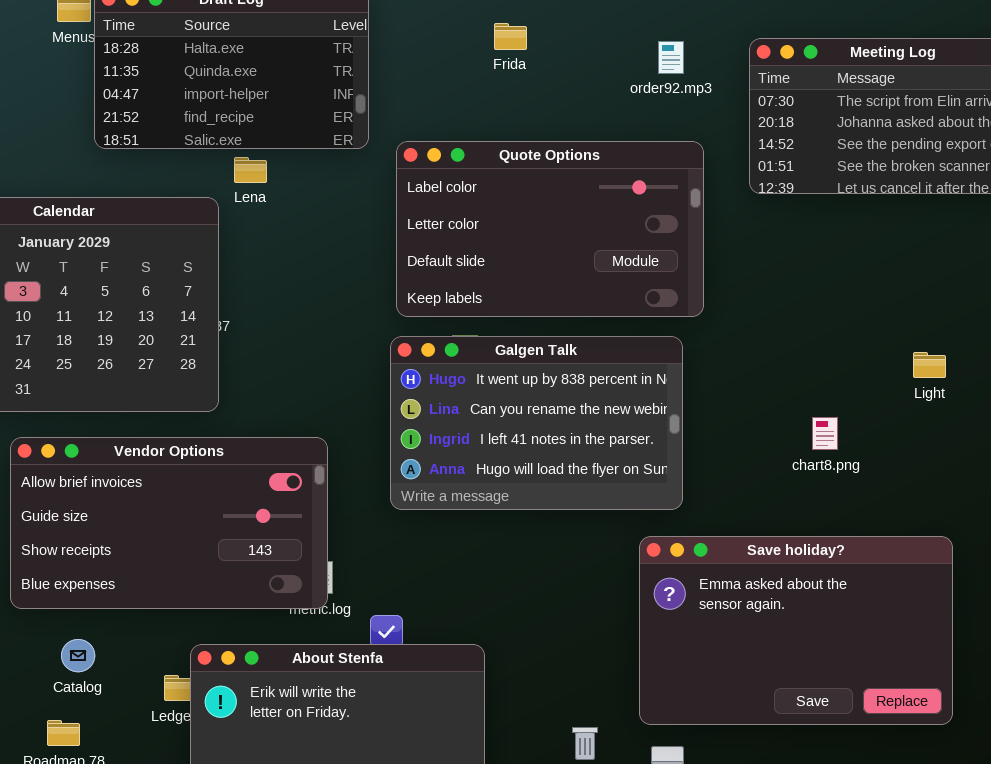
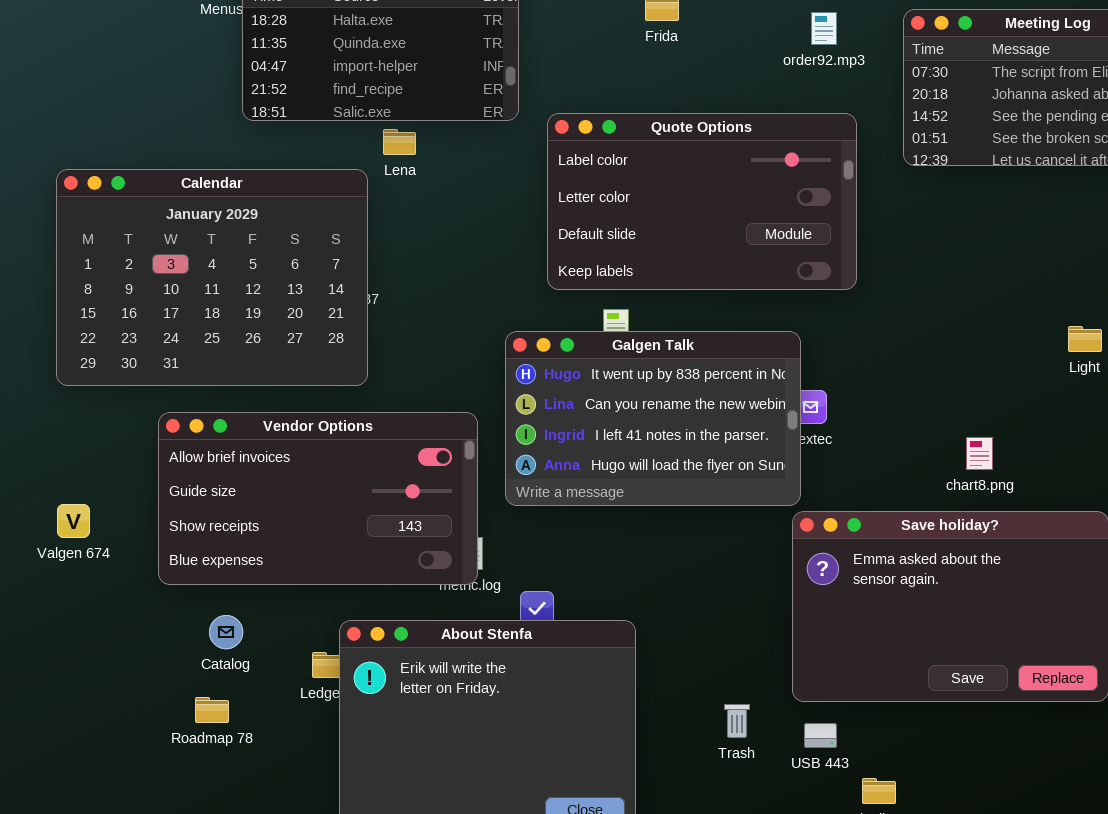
Galgen Talk: [390,336,683,510] -> [505,331,801,506], moved
chart8.png: [812,417,838,450] -> [966,437,993,470], moved

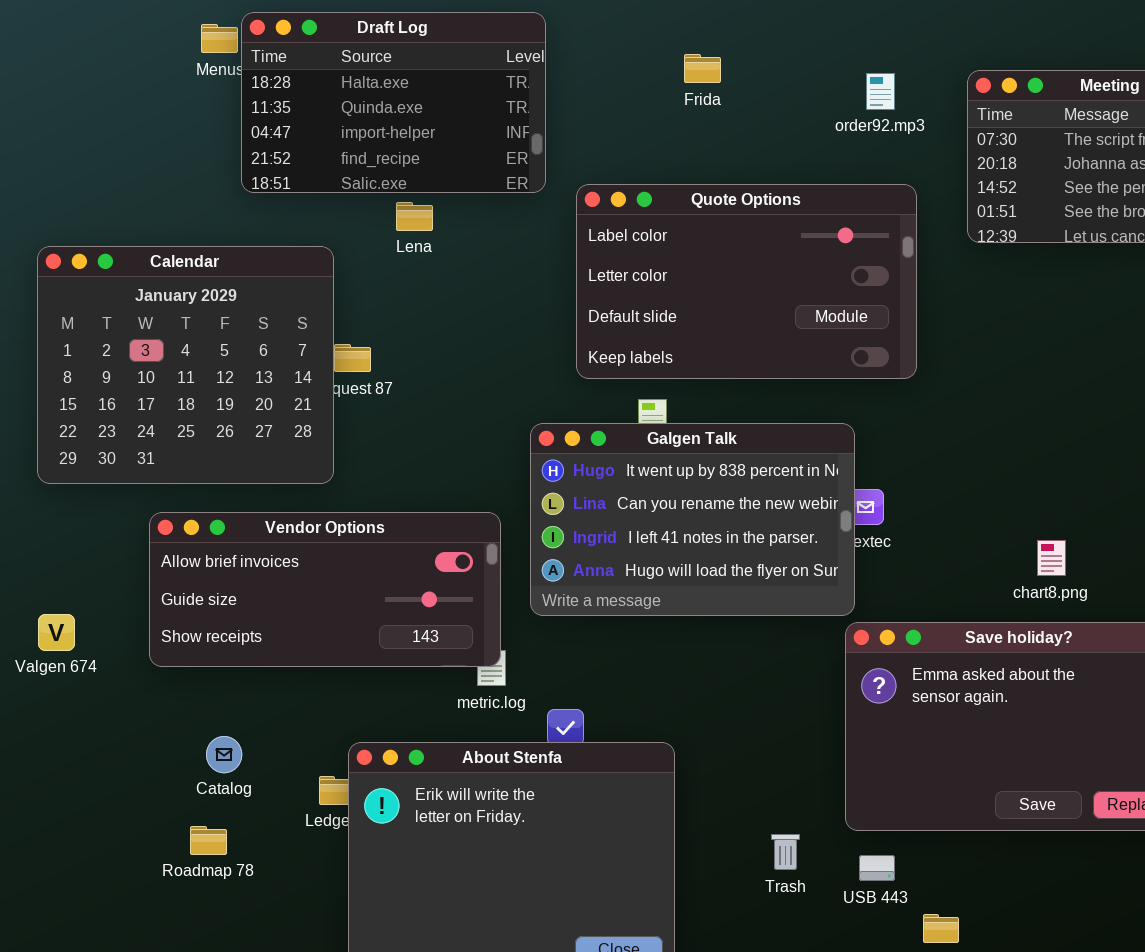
Calendar: [56,169,368,386] -> [37,246,334,484], resized
Vendor Options: [158,412,478,585] -> [149,512,501,667], resized

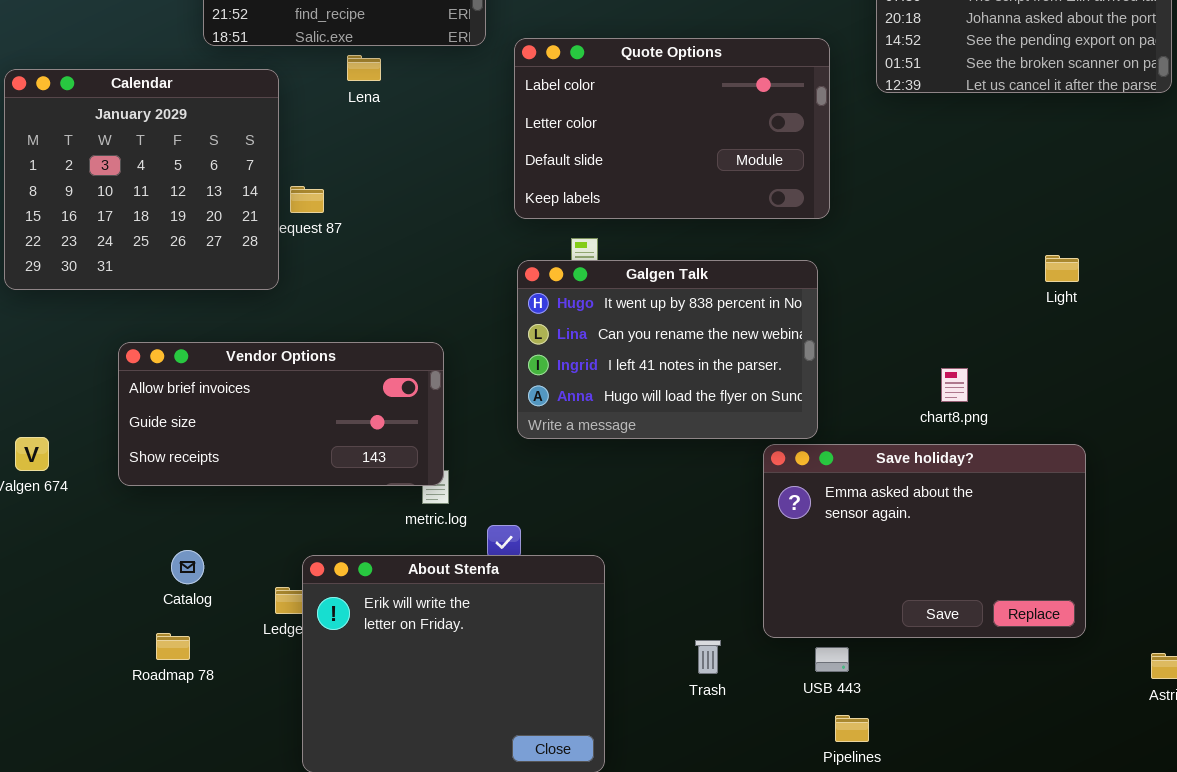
Calendar: [37,246,334,484] -> [4,69,279,290], moved
Galgen Talk: [530,423,855,616] -> [517,260,818,439], moved
USB 443: [859,855,895,881] -> [815,647,849,672], moved

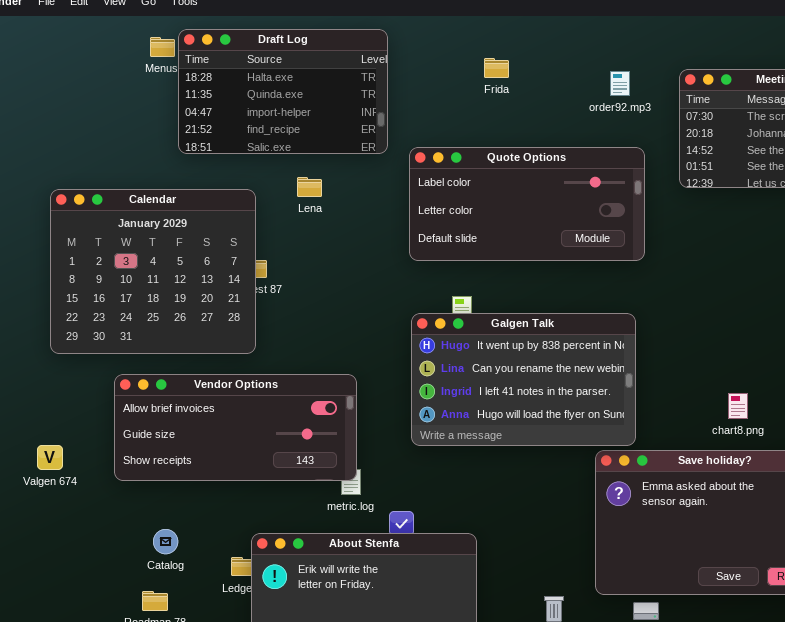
Quote Options: [514,38,830,219] -> [409,147,645,261], resized
Lena: [347,55,381,81] -> [297,177,322,197], moved
Calendar: [4,69,279,290] -> [50,189,256,354], moved

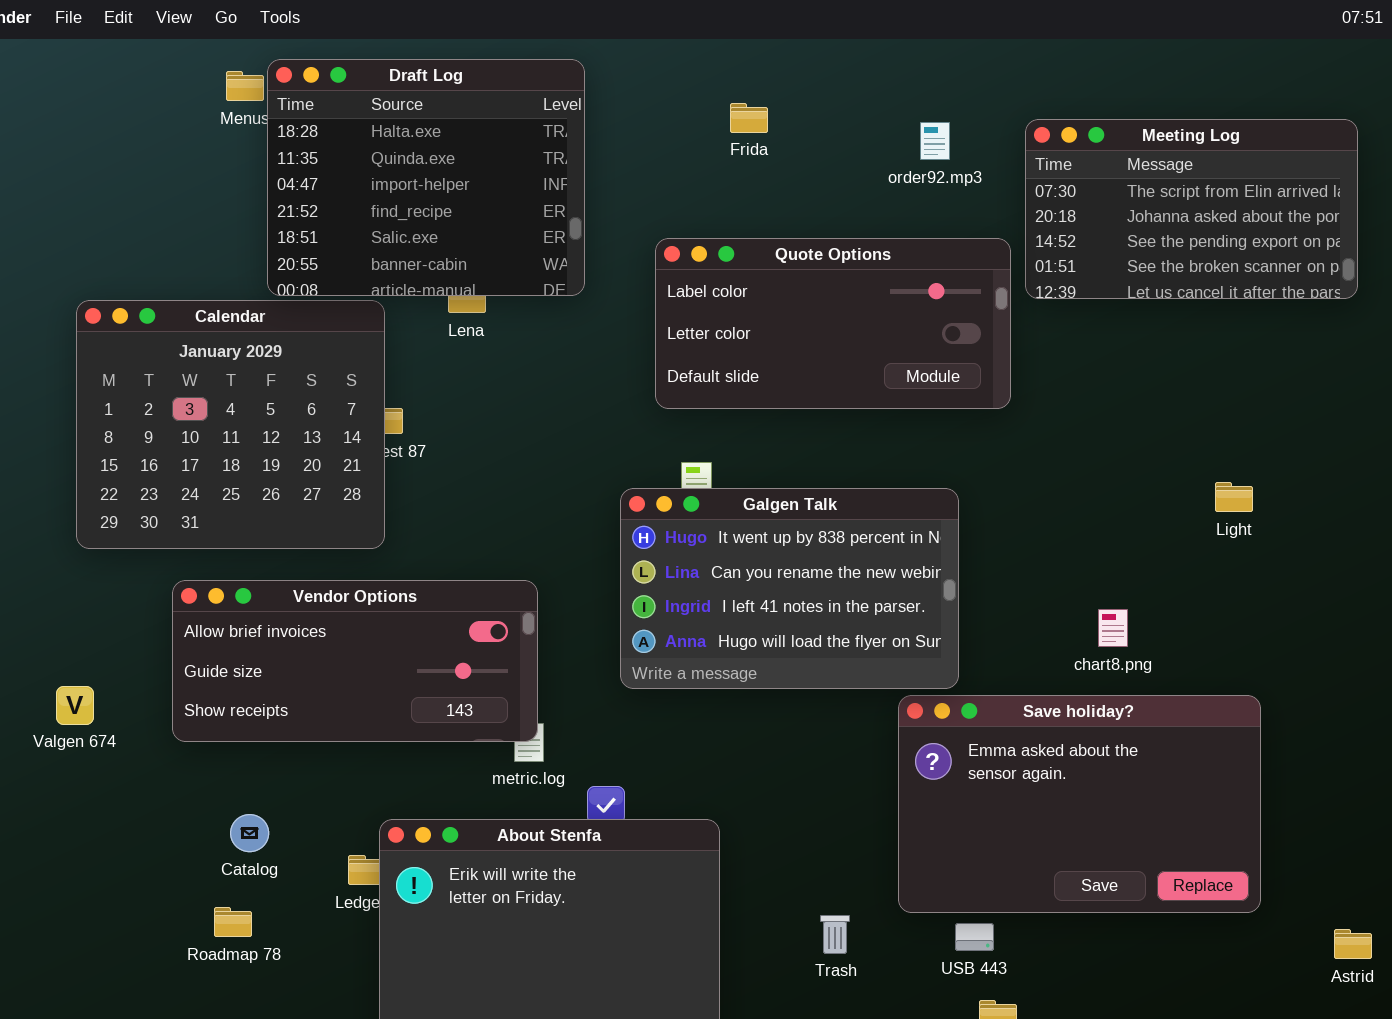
Draft Log: [178,29,388,154] -> [267,59,585,296], resized
Quote Options: [409,147,645,261] -> [655,238,1011,409], moved

